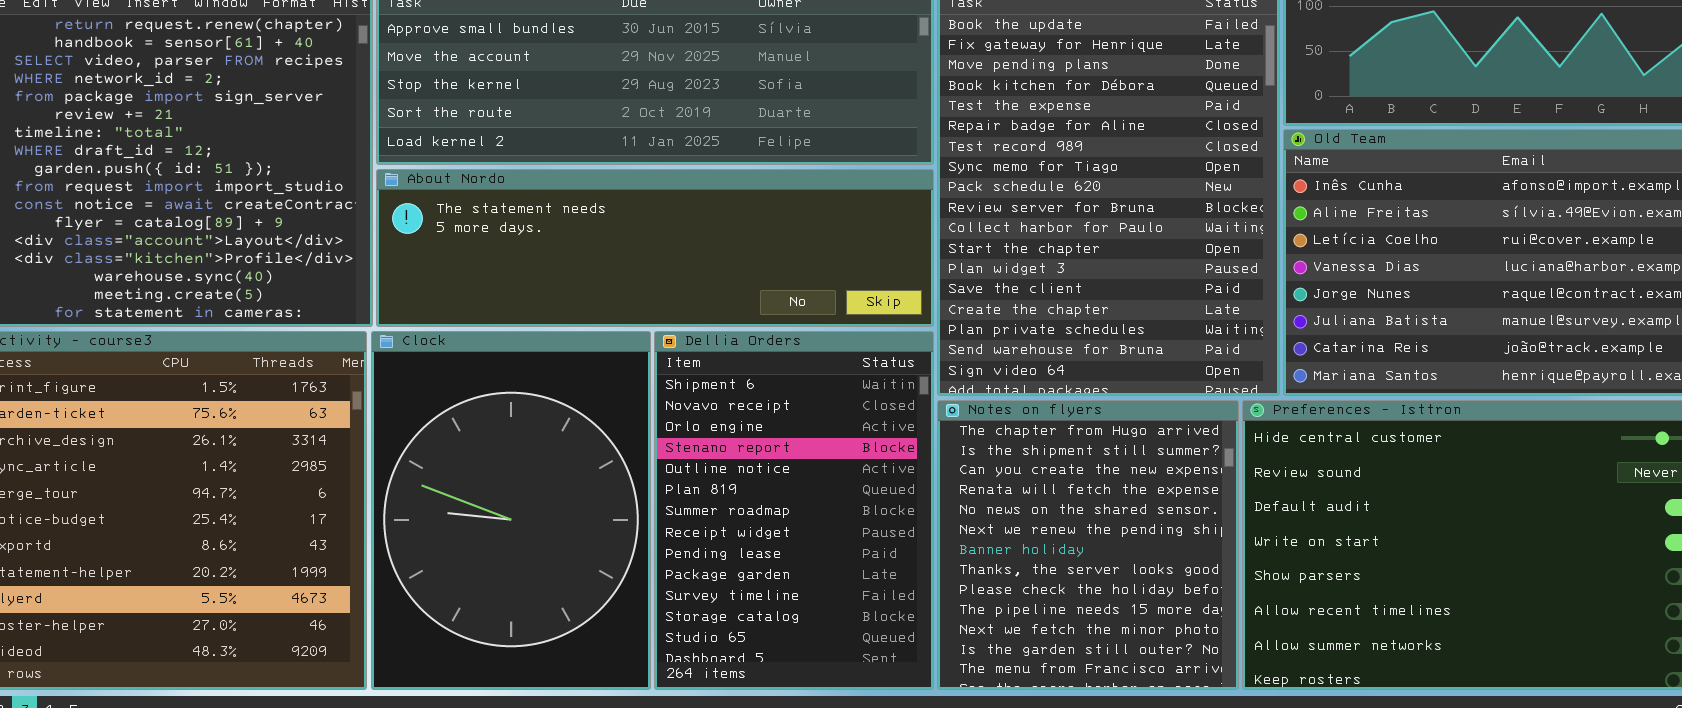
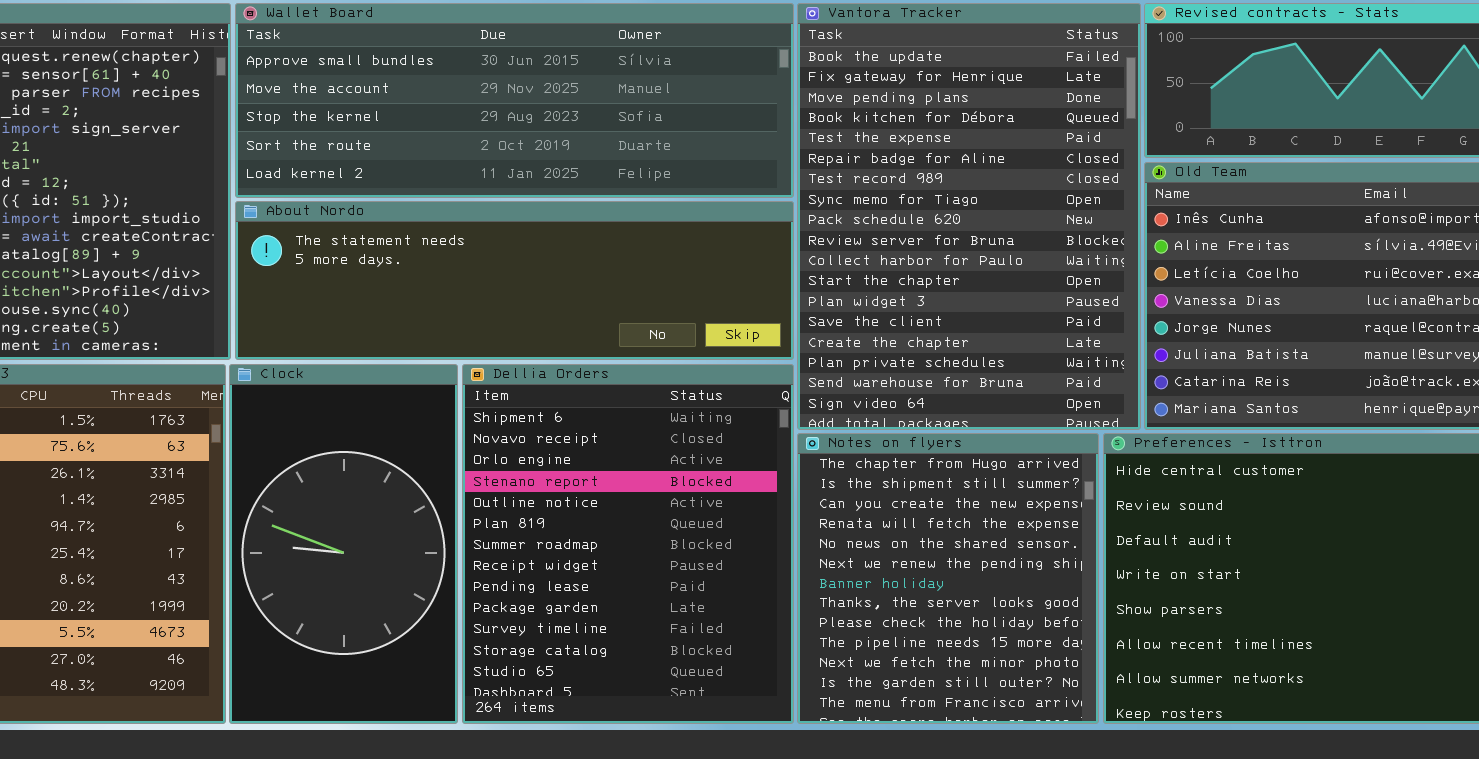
Clock: [371,331,651,690] -> [229,364,458,724], resized
Dellia Orders: [654,331,934,690] -> [462,364,794,724], resized

